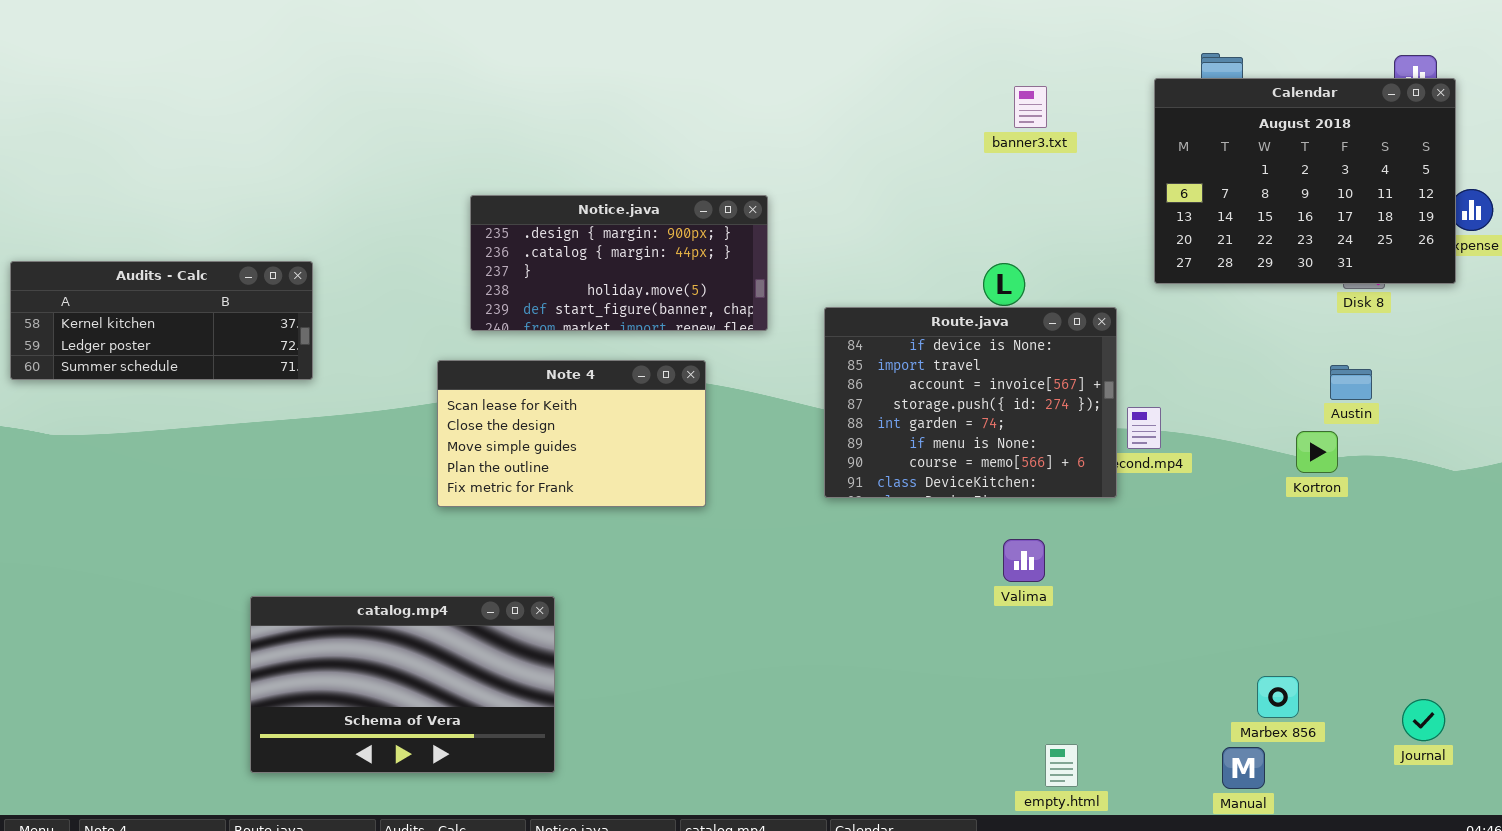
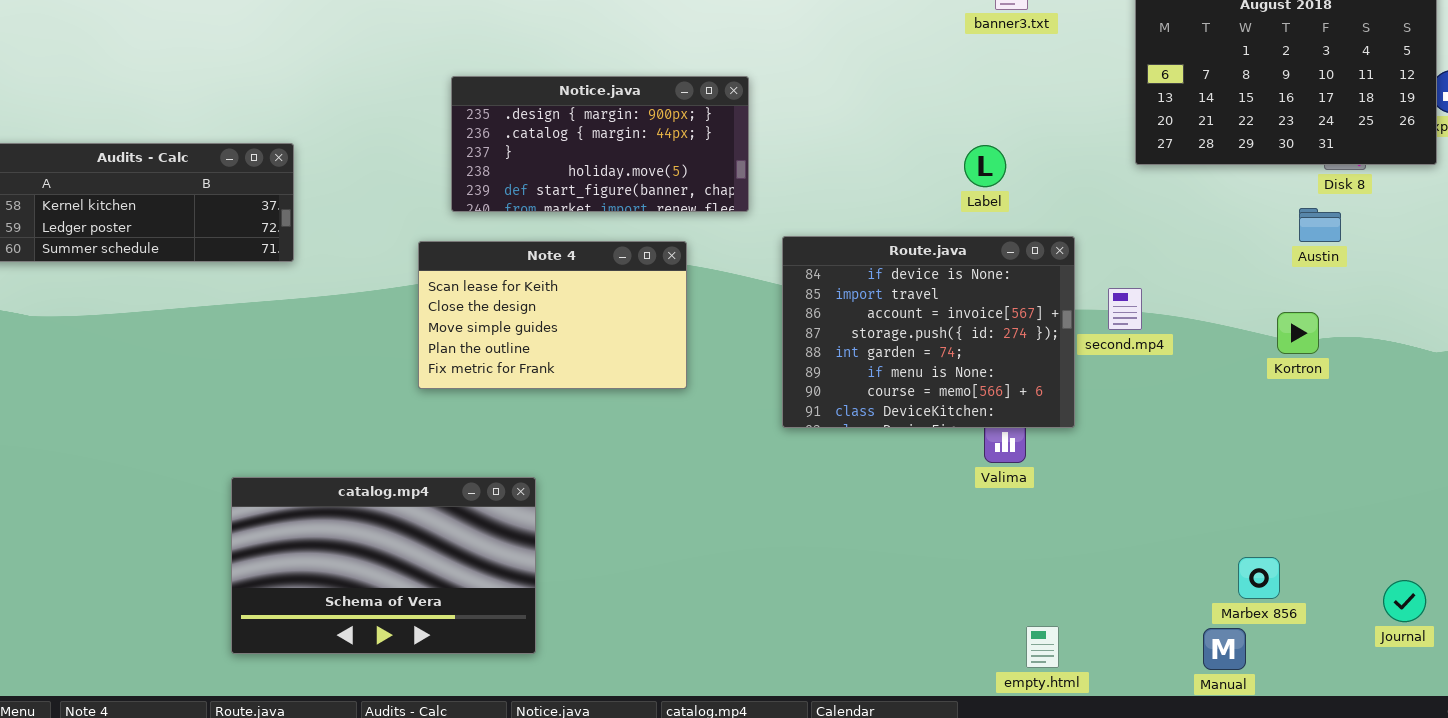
Route.java: [824,307,1117,498] -> [782,236,1075,428], moved
Austin: [1330,365,1372,400] -> [1299,208,1341,242], moved

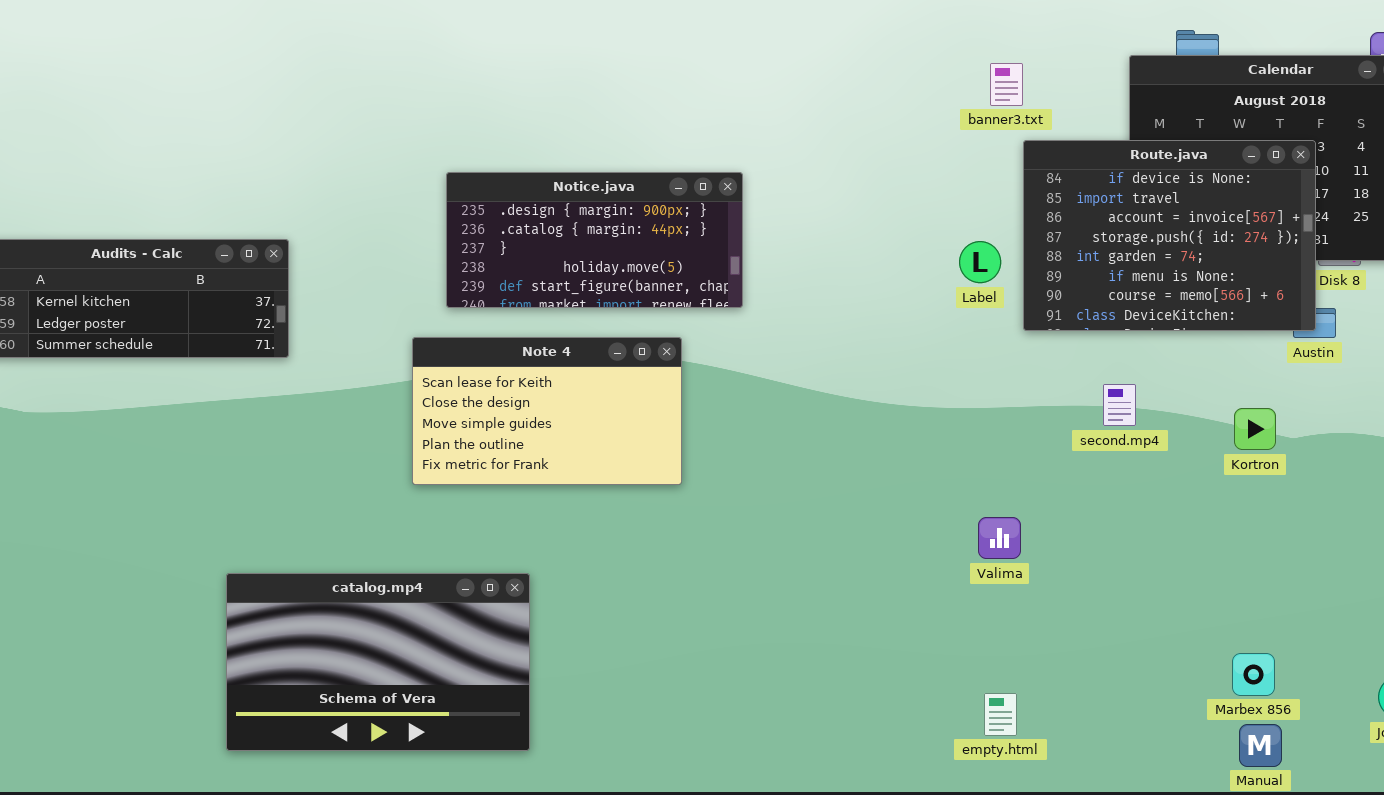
Route.java: [782,236,1075,428] -> [1023,140,1316,331], moved
Kortron: [1277,312,1319,354] -> [1234,408,1276,450], moved
empty.html: [1026,626,1059,668] -> [984,693,1017,736], moved
Manual: [1203,628,1246,670] -> [1239,724,1282,767], moved

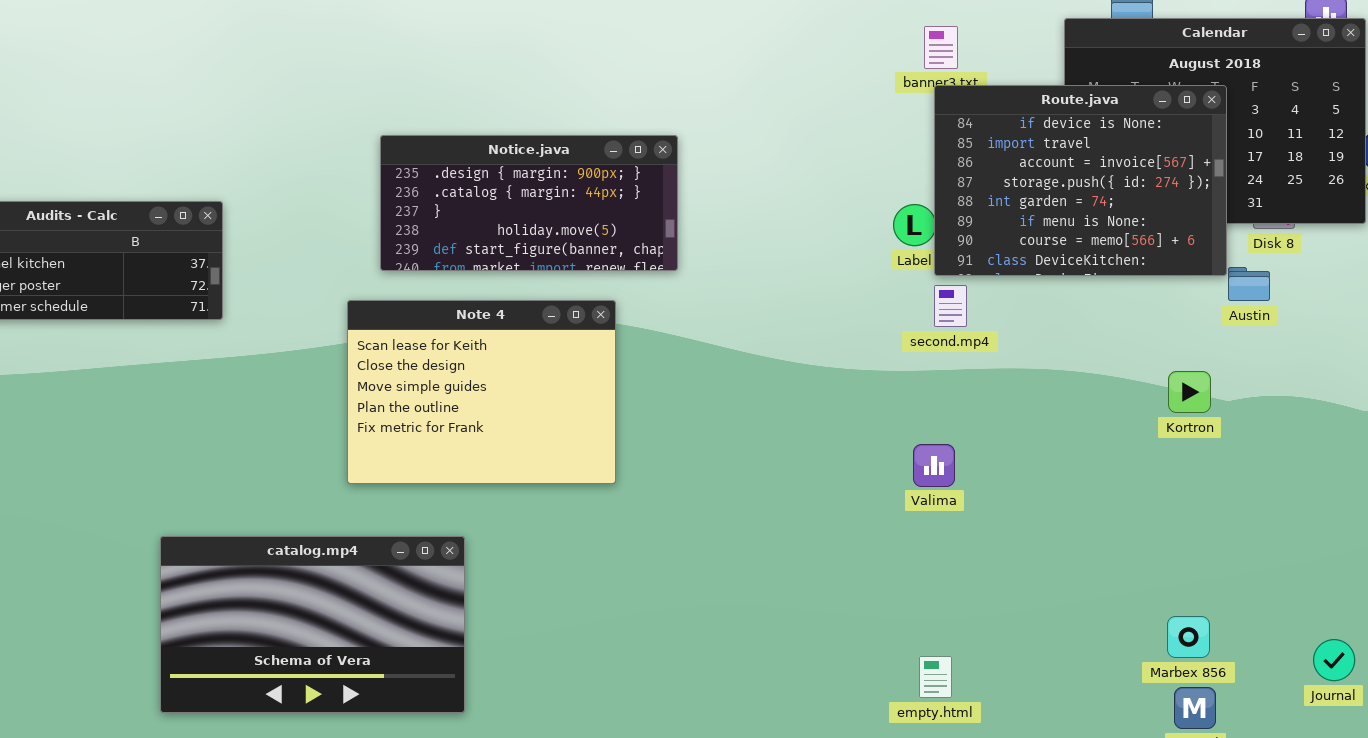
Route.java: [1023,140,1316,331] -> [934,85,1227,276], moved
Note 4: [412,337,682,485] -> [347,300,616,484], resized
second.mp4: [1103,384,1136,426] -> [934,285,967,327], moved
Valima: [978,517,1021,559] -> [913,444,955,487], moved

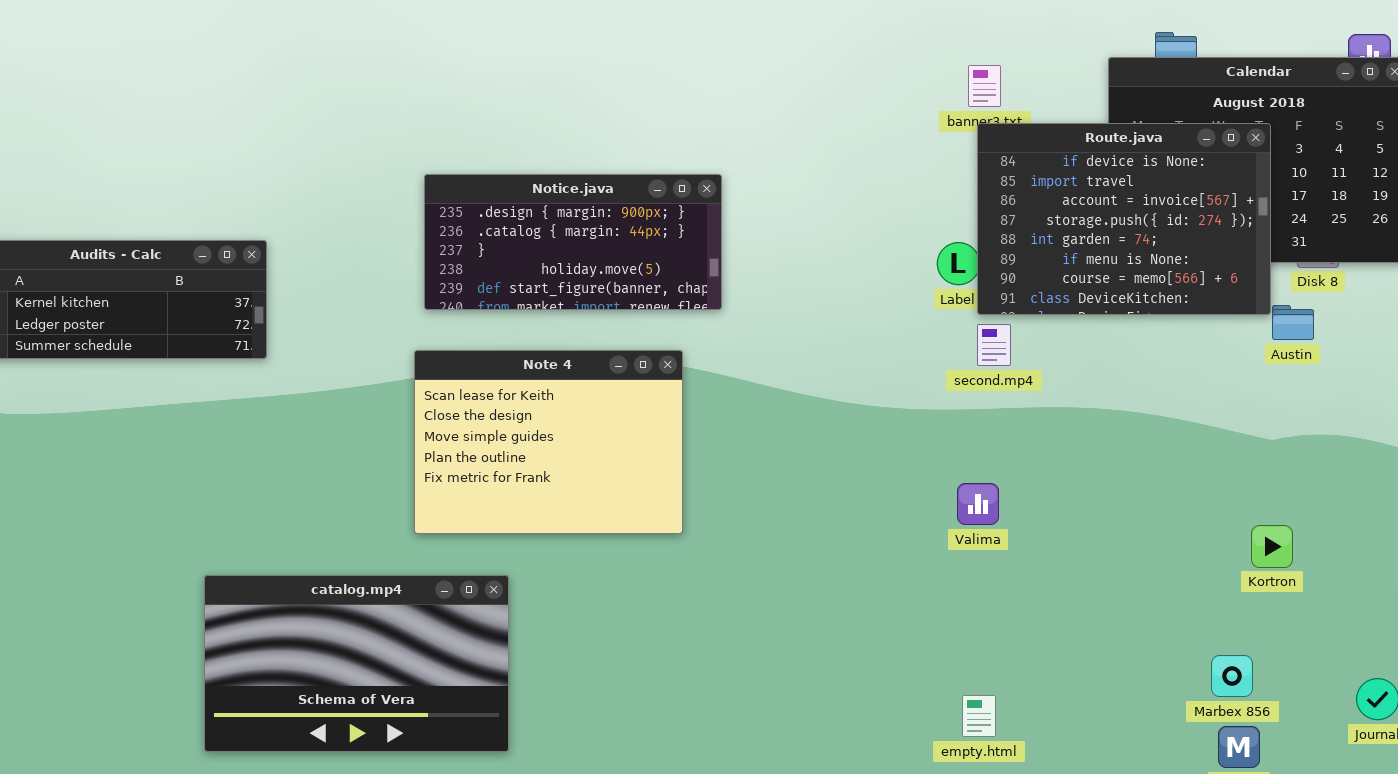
Note 4: [347,300,616,484] -> [414,350,683,534], moved
Kortron: [1168,371,1211,413] -> [1251,525,1293,568], moved

